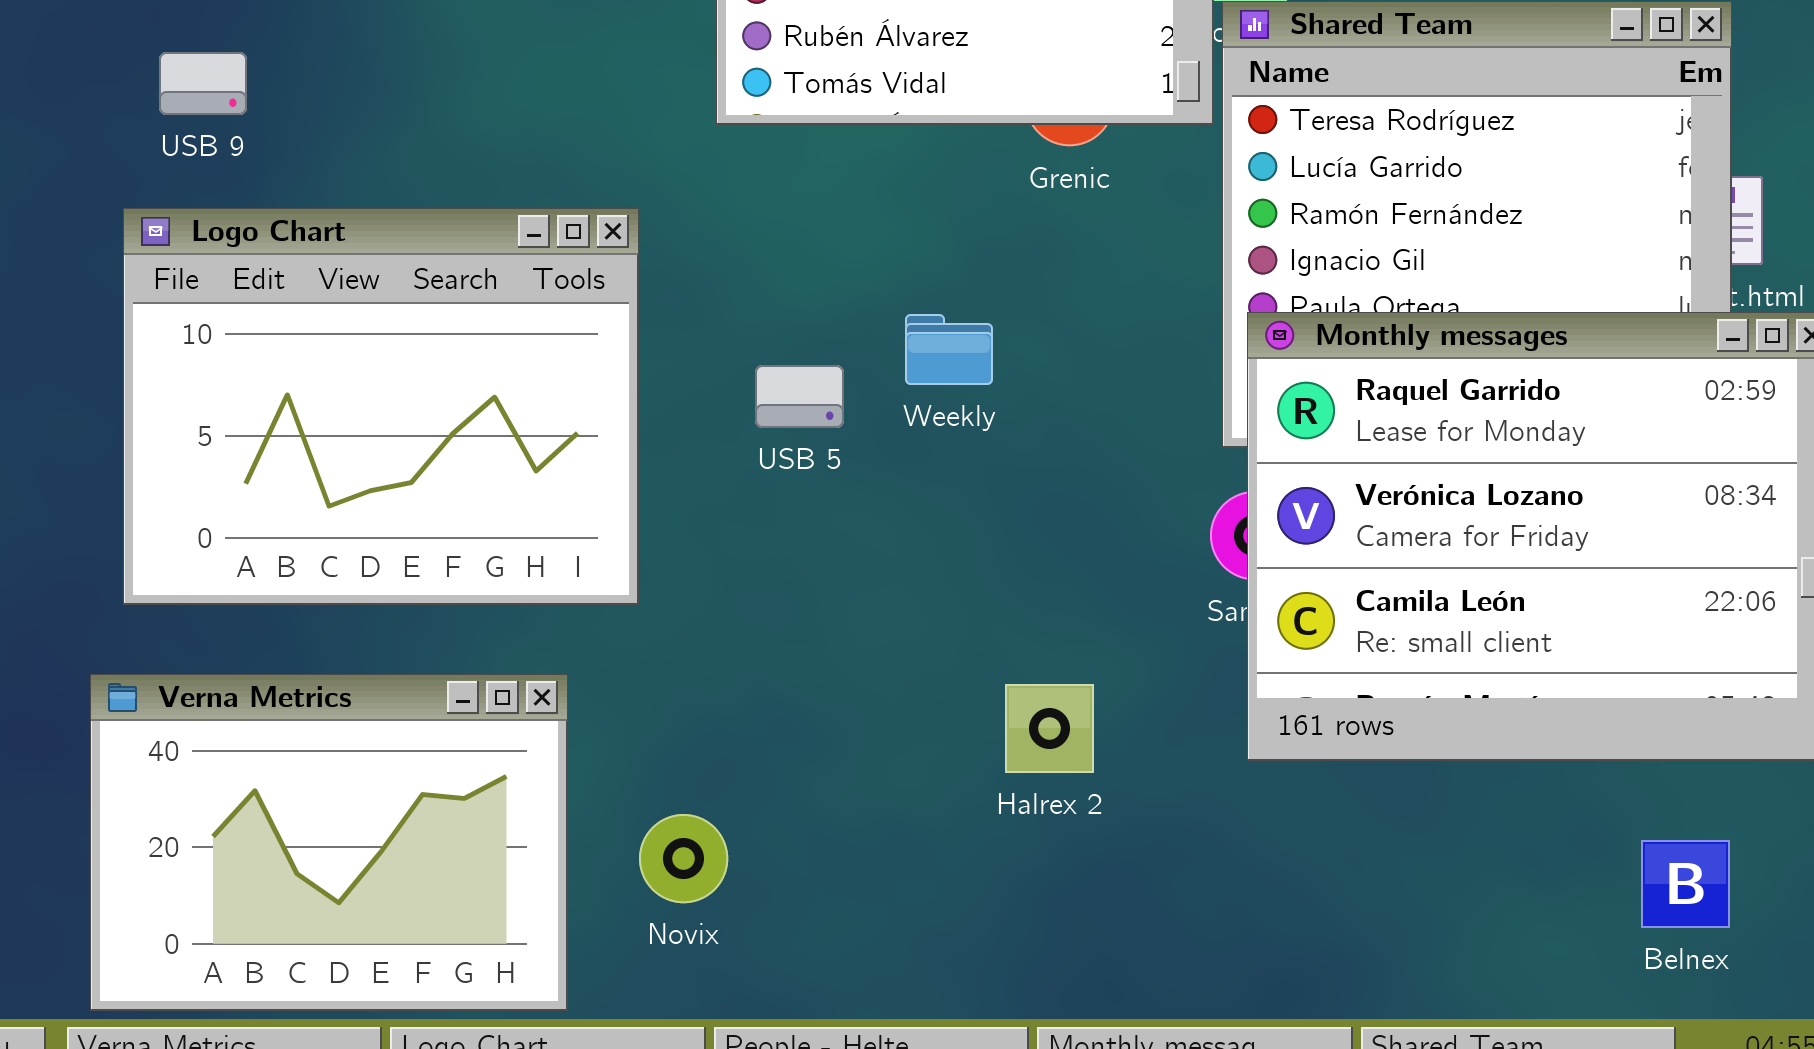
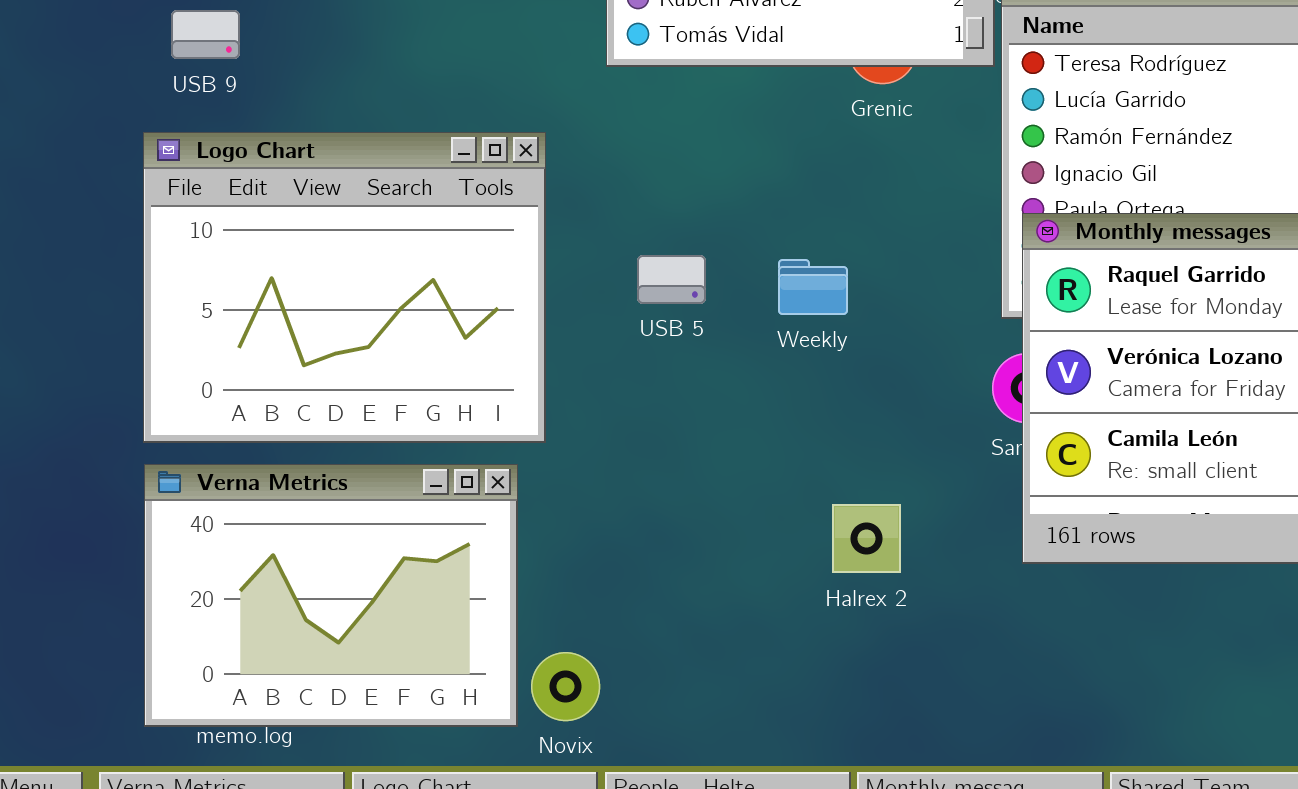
Weekly: [905,314,993,385] -> [778,259,848,315], moved
Verna Metrics: [90,674,568,1011] -> [144,464,518,727], moved
Novix: [639,814,728,903] -> [531,652,600,721], moved

